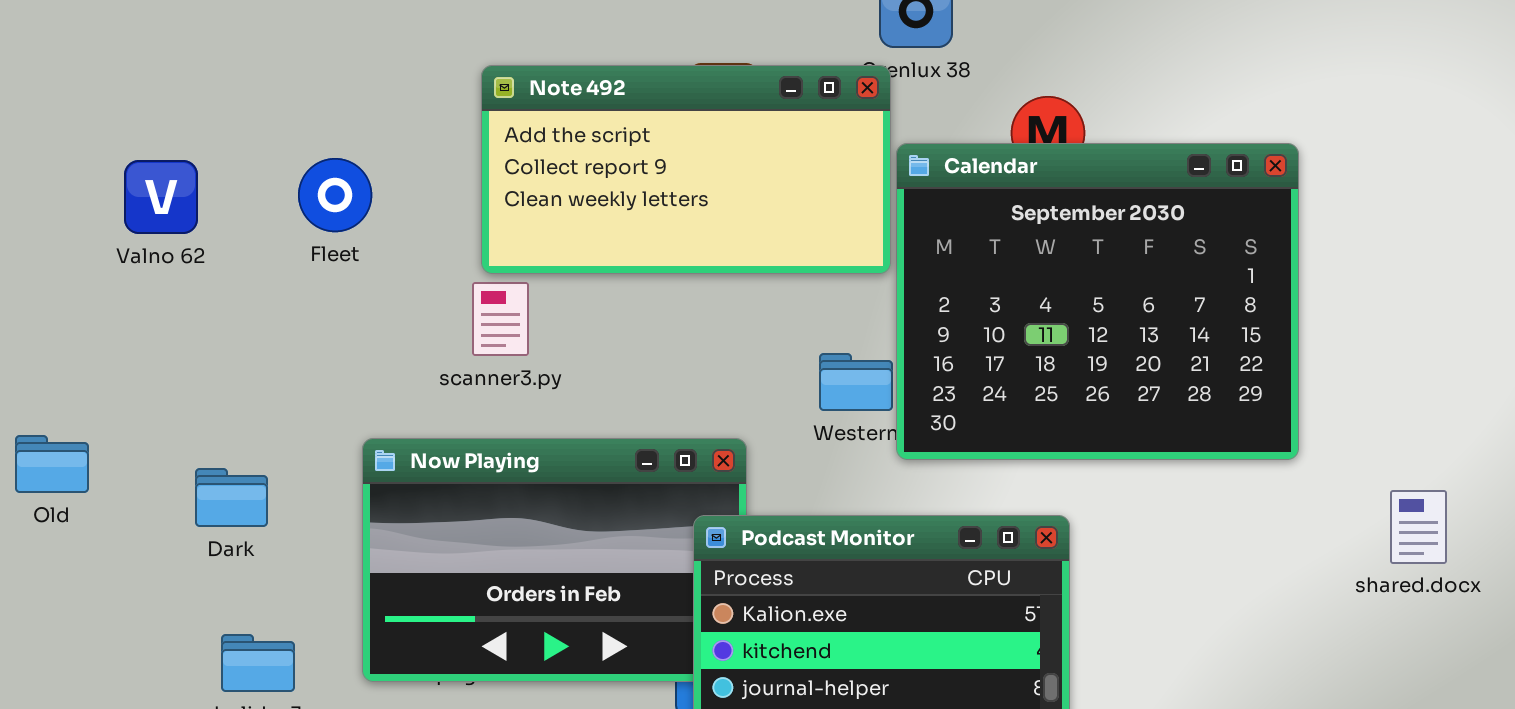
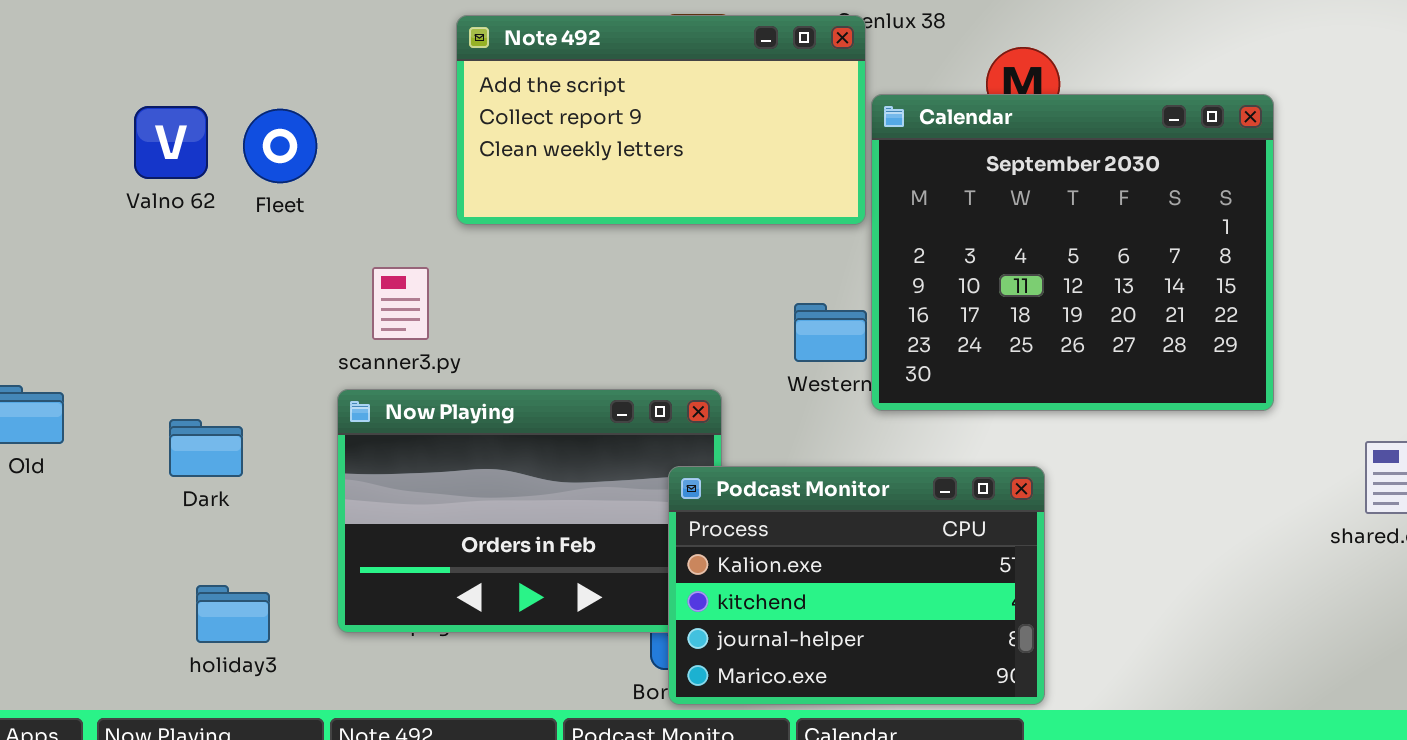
Fleet: [298,158,372,232] -> [243,109,317,183], moved
Valno 62: [124,160,198,234] -> [134,106,208,179], moved
scanner3.py: [472,282,529,356] -> [372,267,429,340], moved

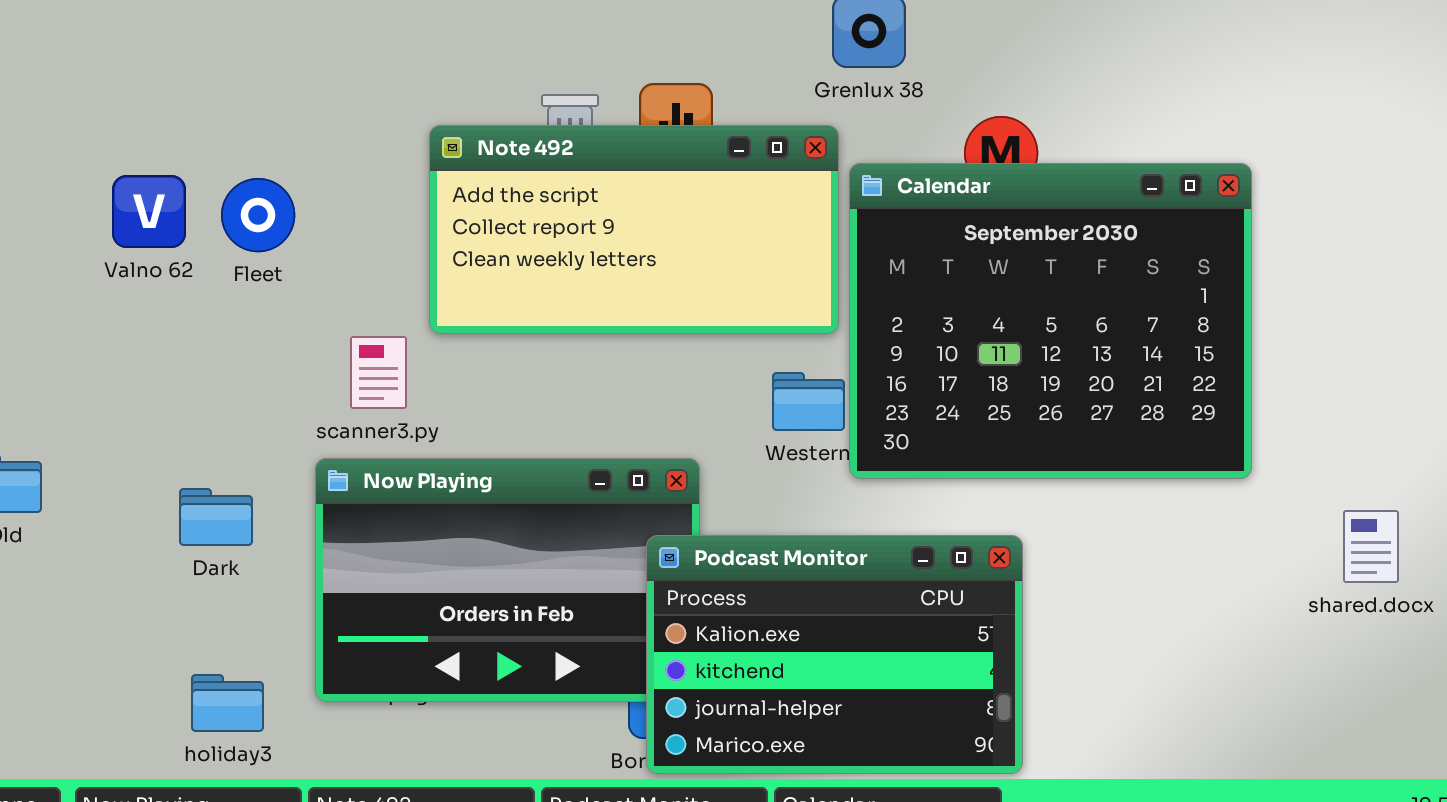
Note 492: [456,15,866,225] -> [429,125,839,334], moved
Dark: [169,419,243,477] -> [179,488,253,546], moved
holiday3: [196,585,270,643] -> [191,674,264,732], moved

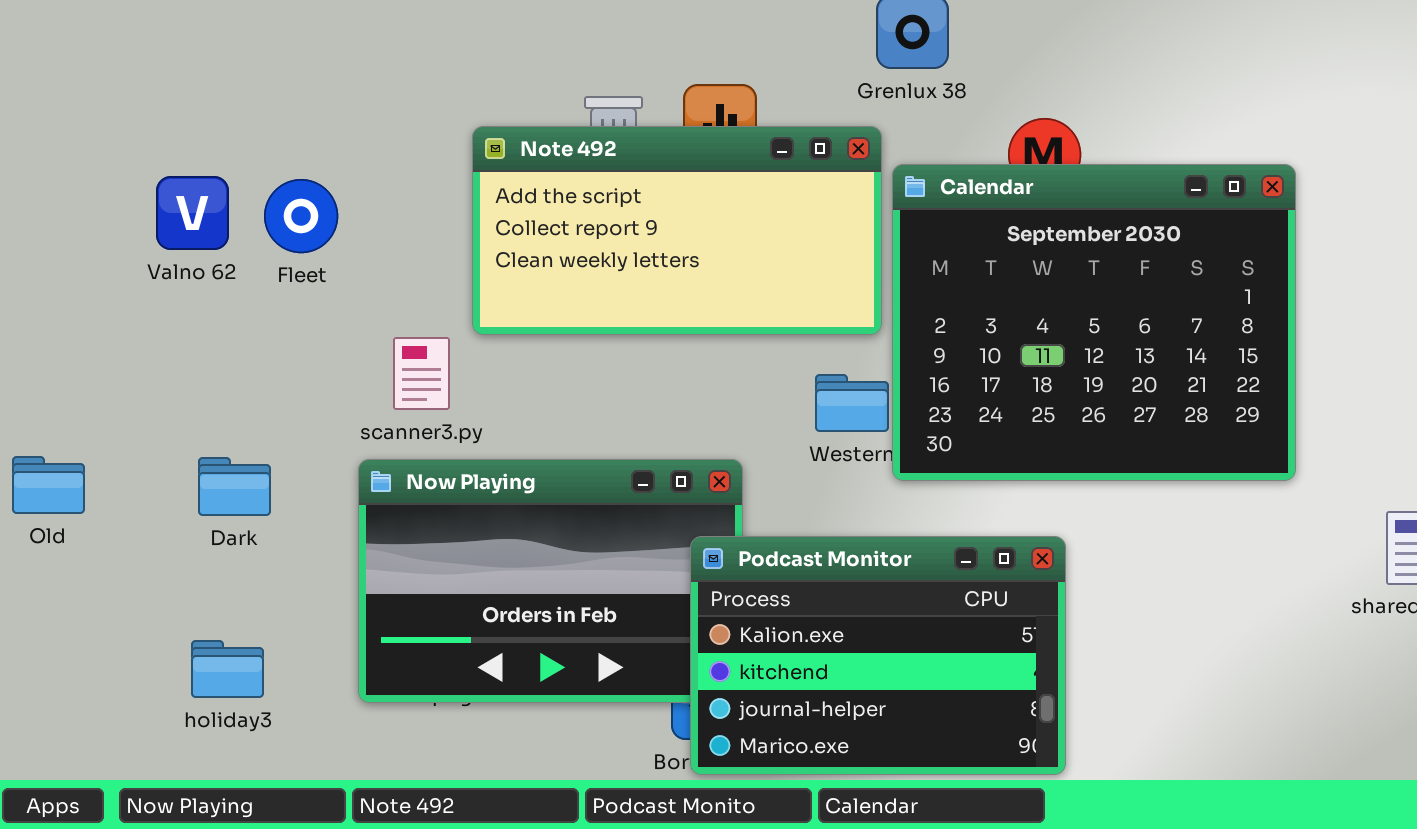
Dark: [179,488,253,546] -> [198,457,271,516], moved
holiday3: [191,674,264,732] -> [191,640,264,698], moved

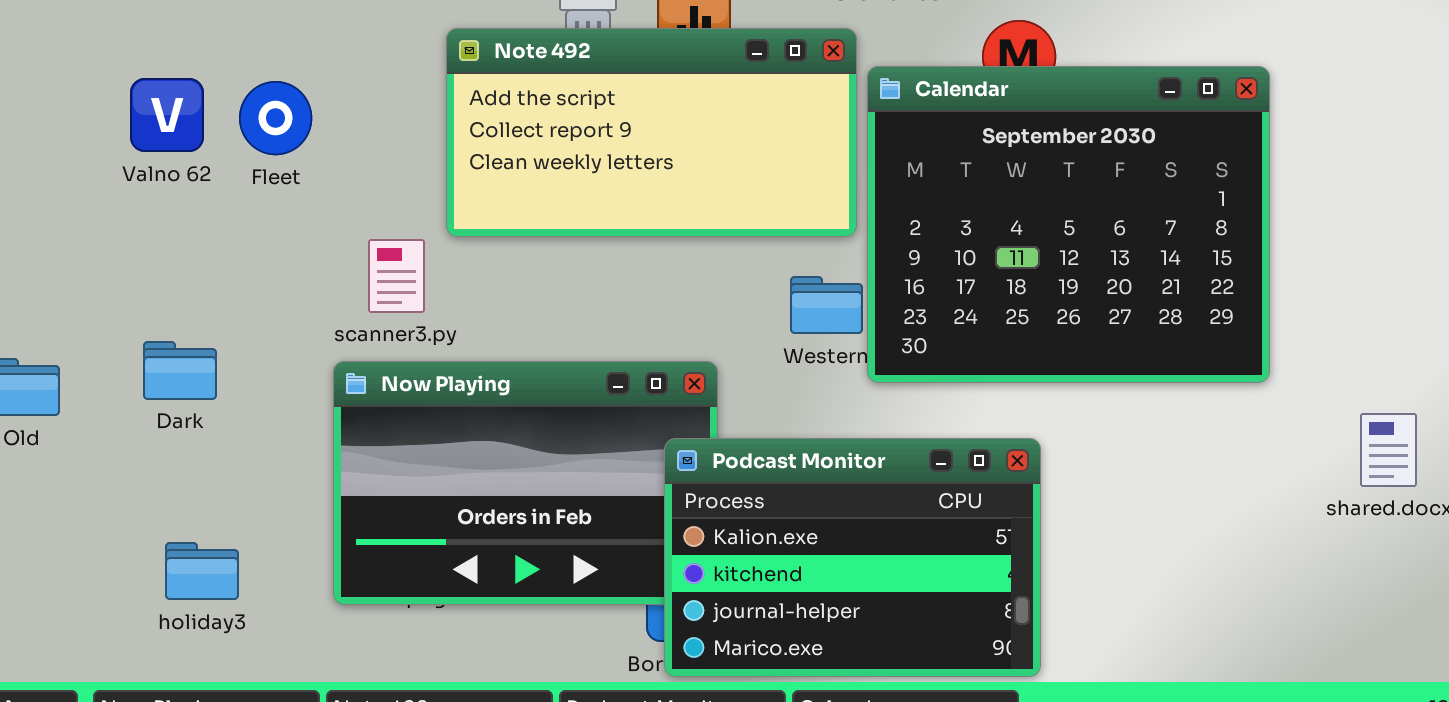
Dark: [198,457,271,516] -> [143,341,217,400], moved

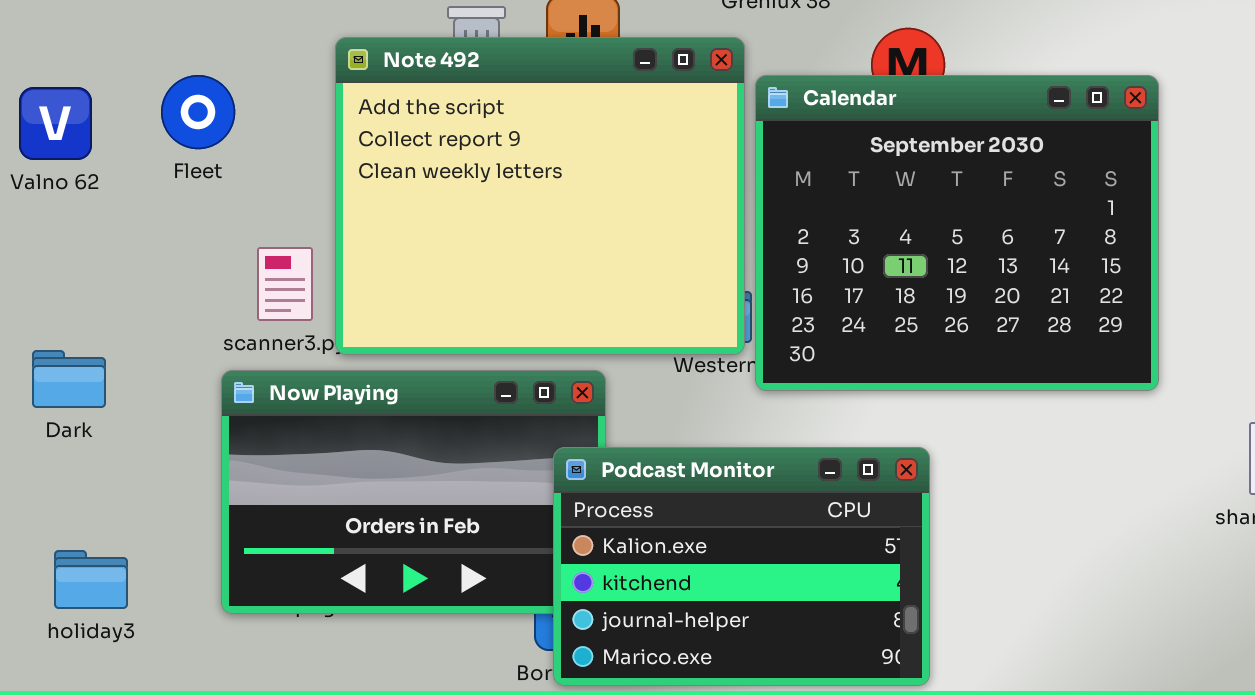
Note 492: [446,28,857,237] -> [335,37,745,355], resized
Fleet: [239,81,312,155] -> [161,75,235,149], moved

